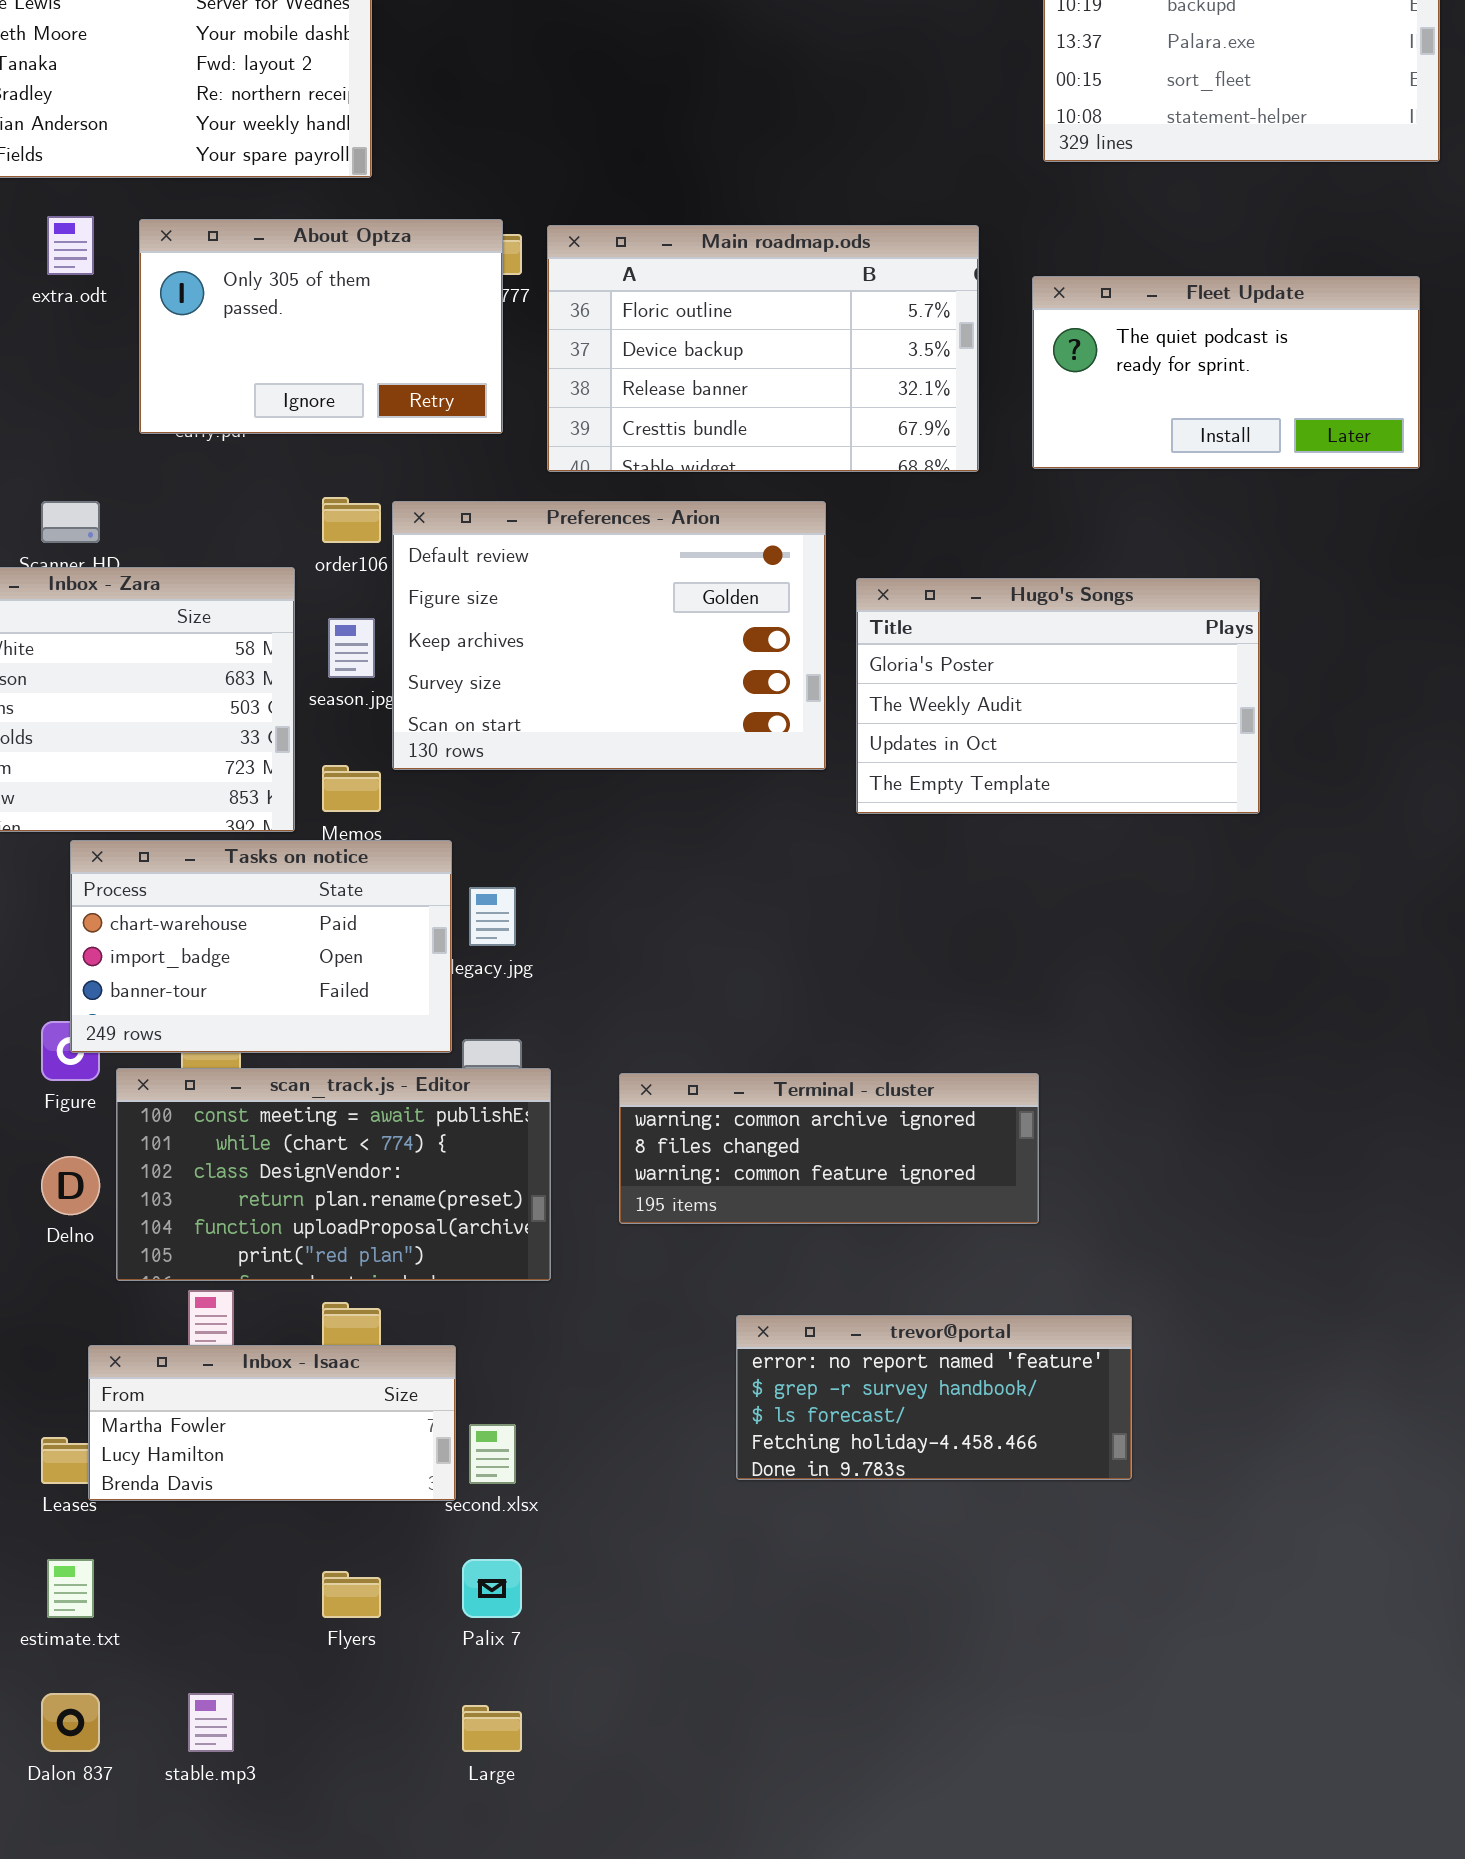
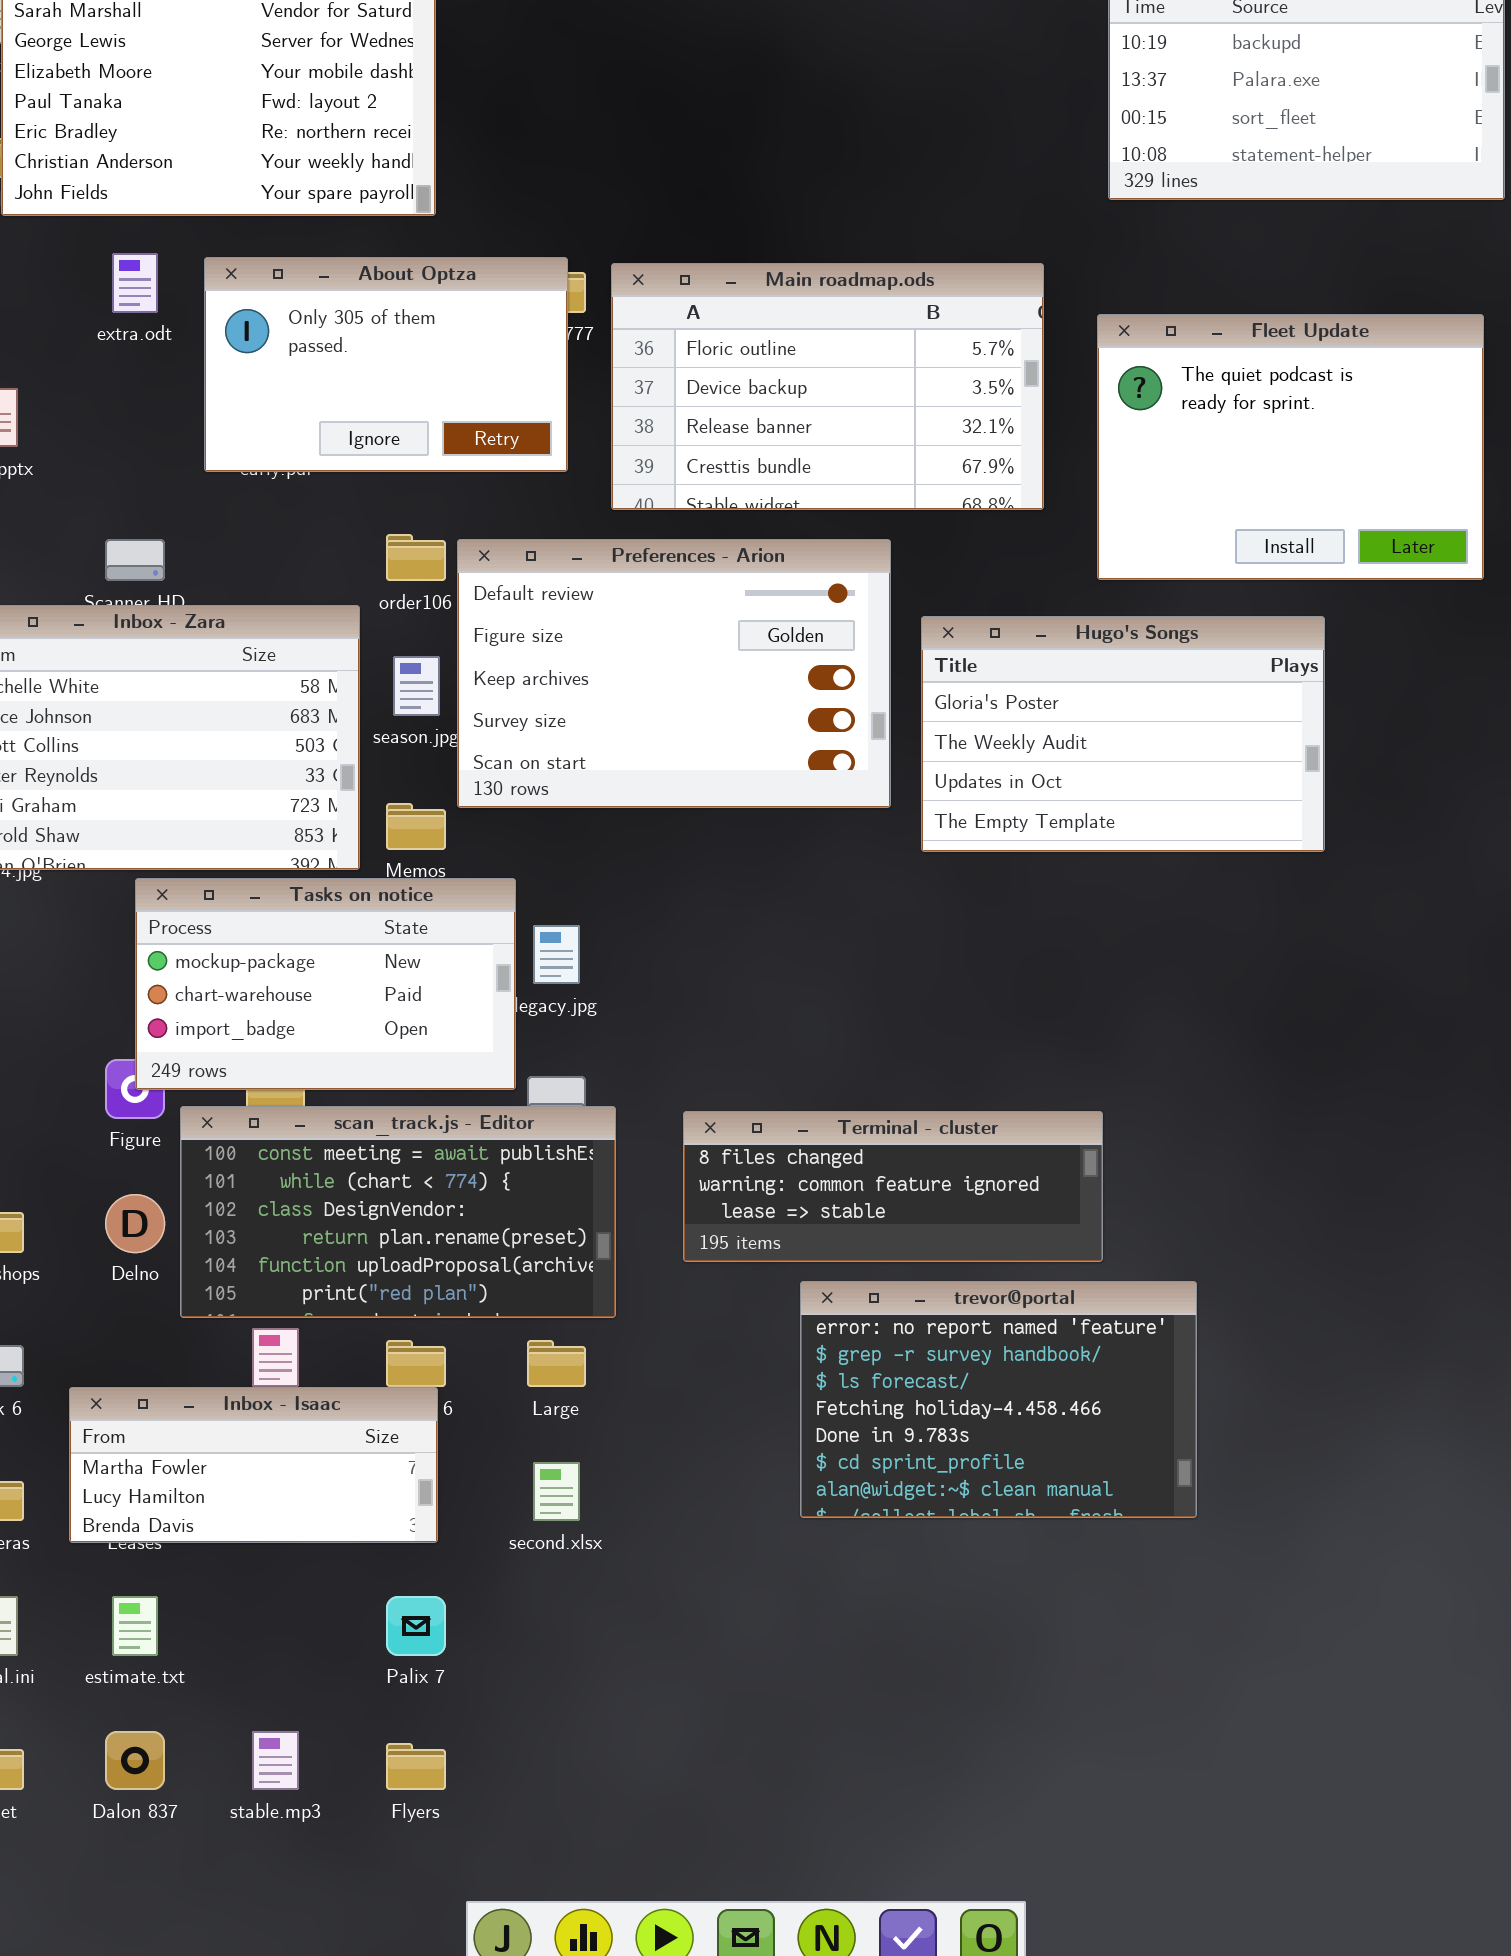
Fleet Update: [1032,276,1420,469] -> [1097,314,1484,580], resized
Tasks on notice: [70,840,452,1053] -> [135,878,516,1090], scrolled up 1 row
Terminal - cluster: [619,1073,1039,1224] -> [683,1111,1103,1262], scrolled down 1 row
trevor@portal: [736,1315,1132,1480] -> [800,1281,1197,1518], resized
Inbox - Isaac: [88,1345,456,1501] -> [69,1387,438,1543], moved
Palix 7: [462,1559,522,1618] -> [386,1596,446,1656], moved
Flyers: [322,1571,381,1618] -> [386,1743,446,1790], moved
Large: [462,1705,522,1752] -> [527,1340,586,1387], moved

